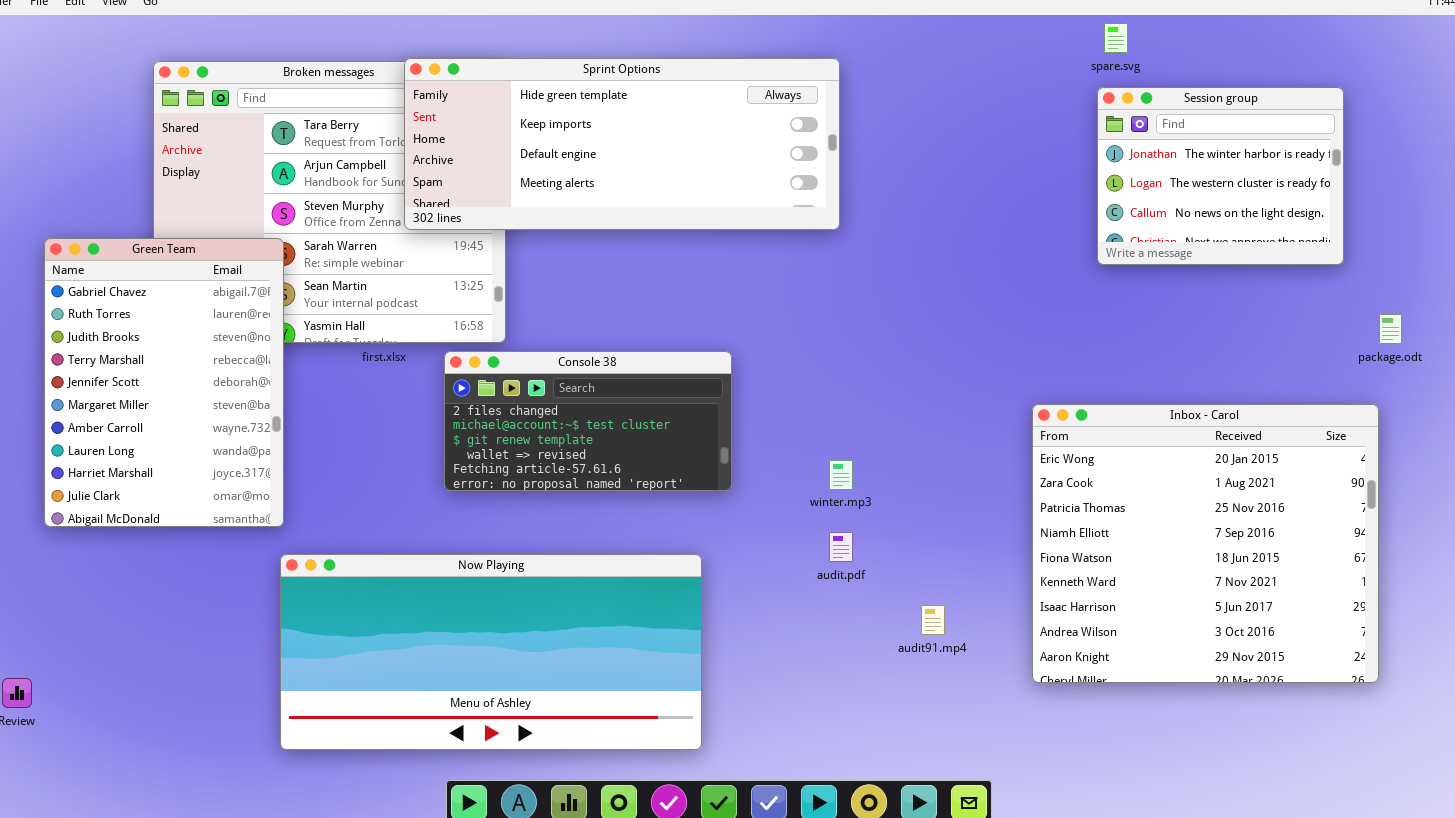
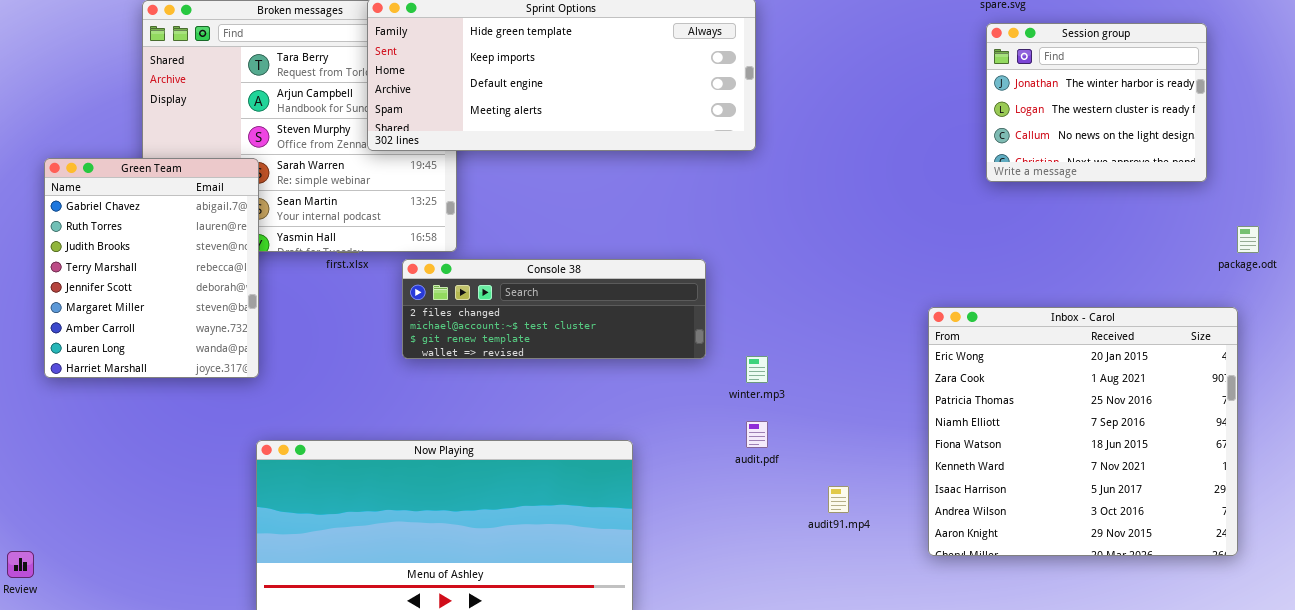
Green Team: [44,238,284,527] -> [44,158,259,378], resized
Console 38: [444,351,732,491] -> [402,259,706,359], resized

